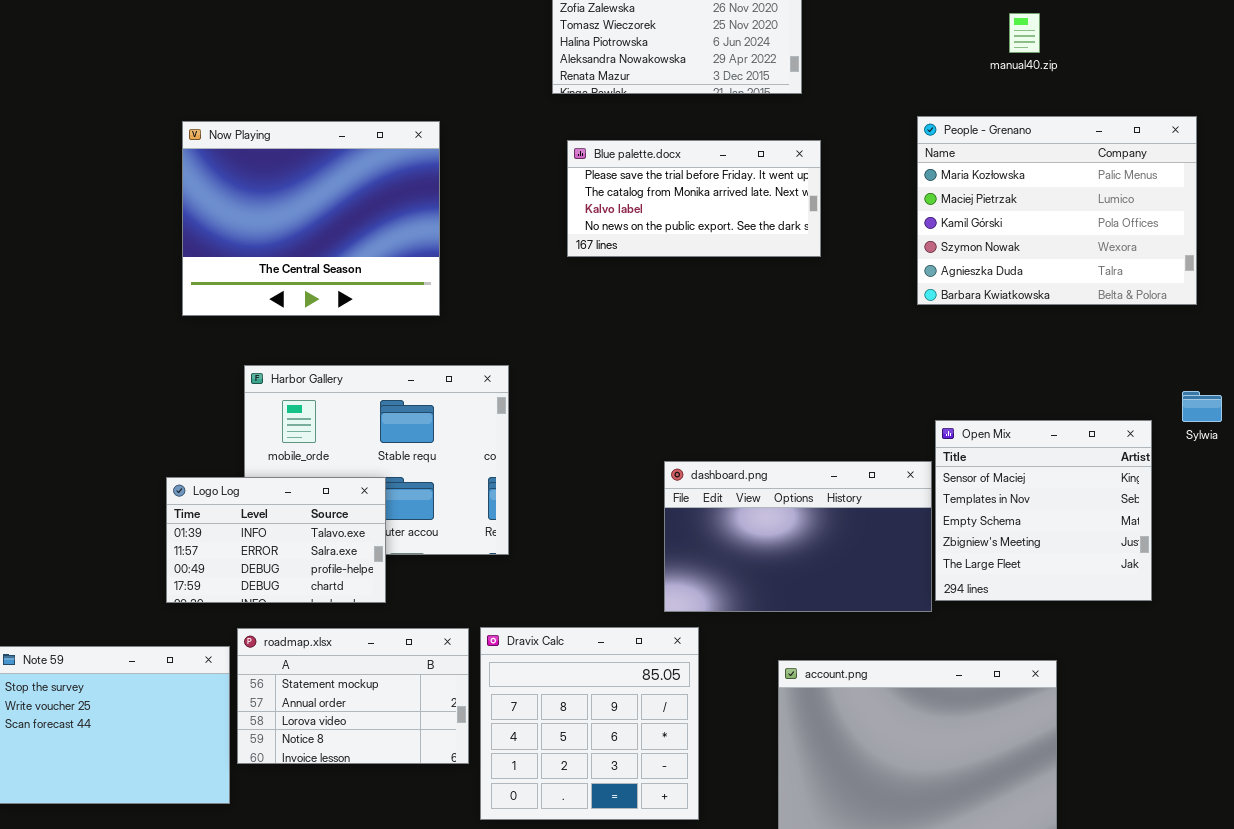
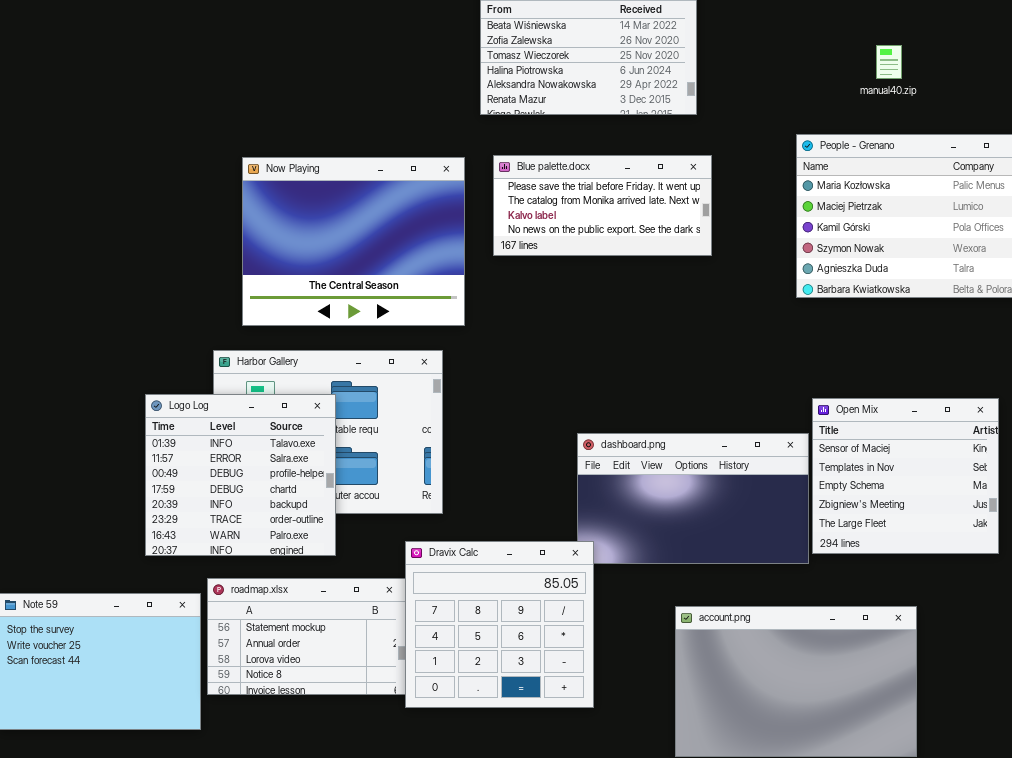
Now Playing: [182,121,440,316] -> [242,157,465,326], moved
Logo Log: [166,477,386,603] -> [145,394,336,556], resized
Dravix Calc: [480,627,699,820] -> [405,541,594,708], moved

